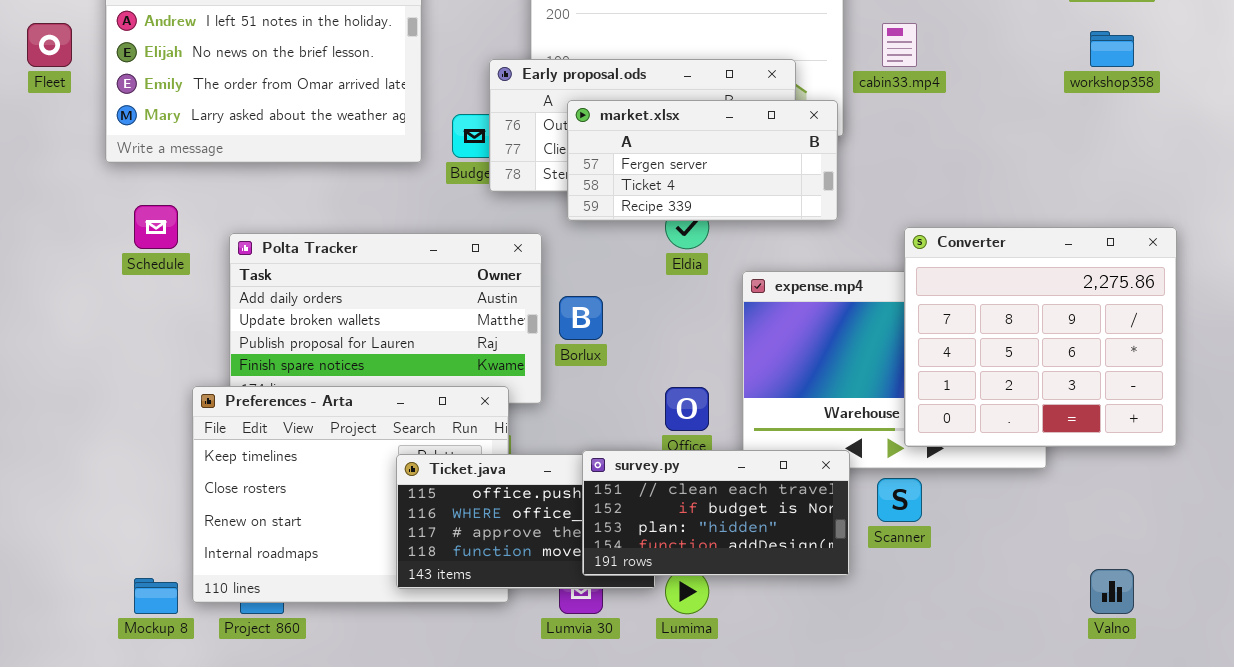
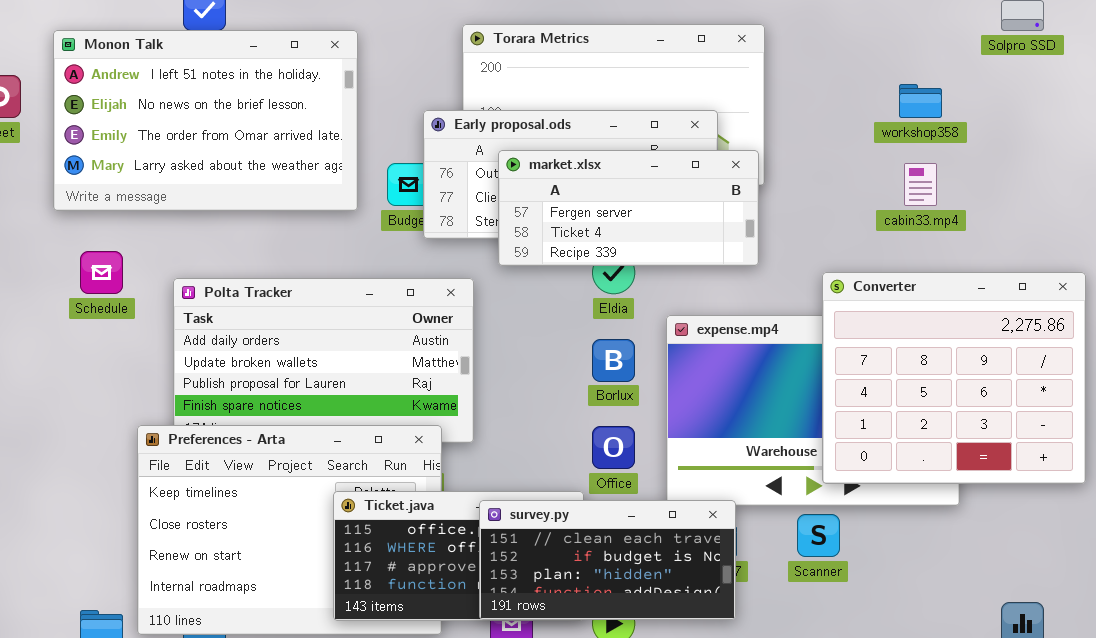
cabin33.mp4: [882,23,917,67] -> [904,163,937,206], moved
workshop358: [1090,31,1134,67] -> [899,84,942,118], moved
Borlux: [559,296,603,340] -> [592,339,635,382], moved
survey.py: [582,450,850,576] -> [479,500,736,620], moved

